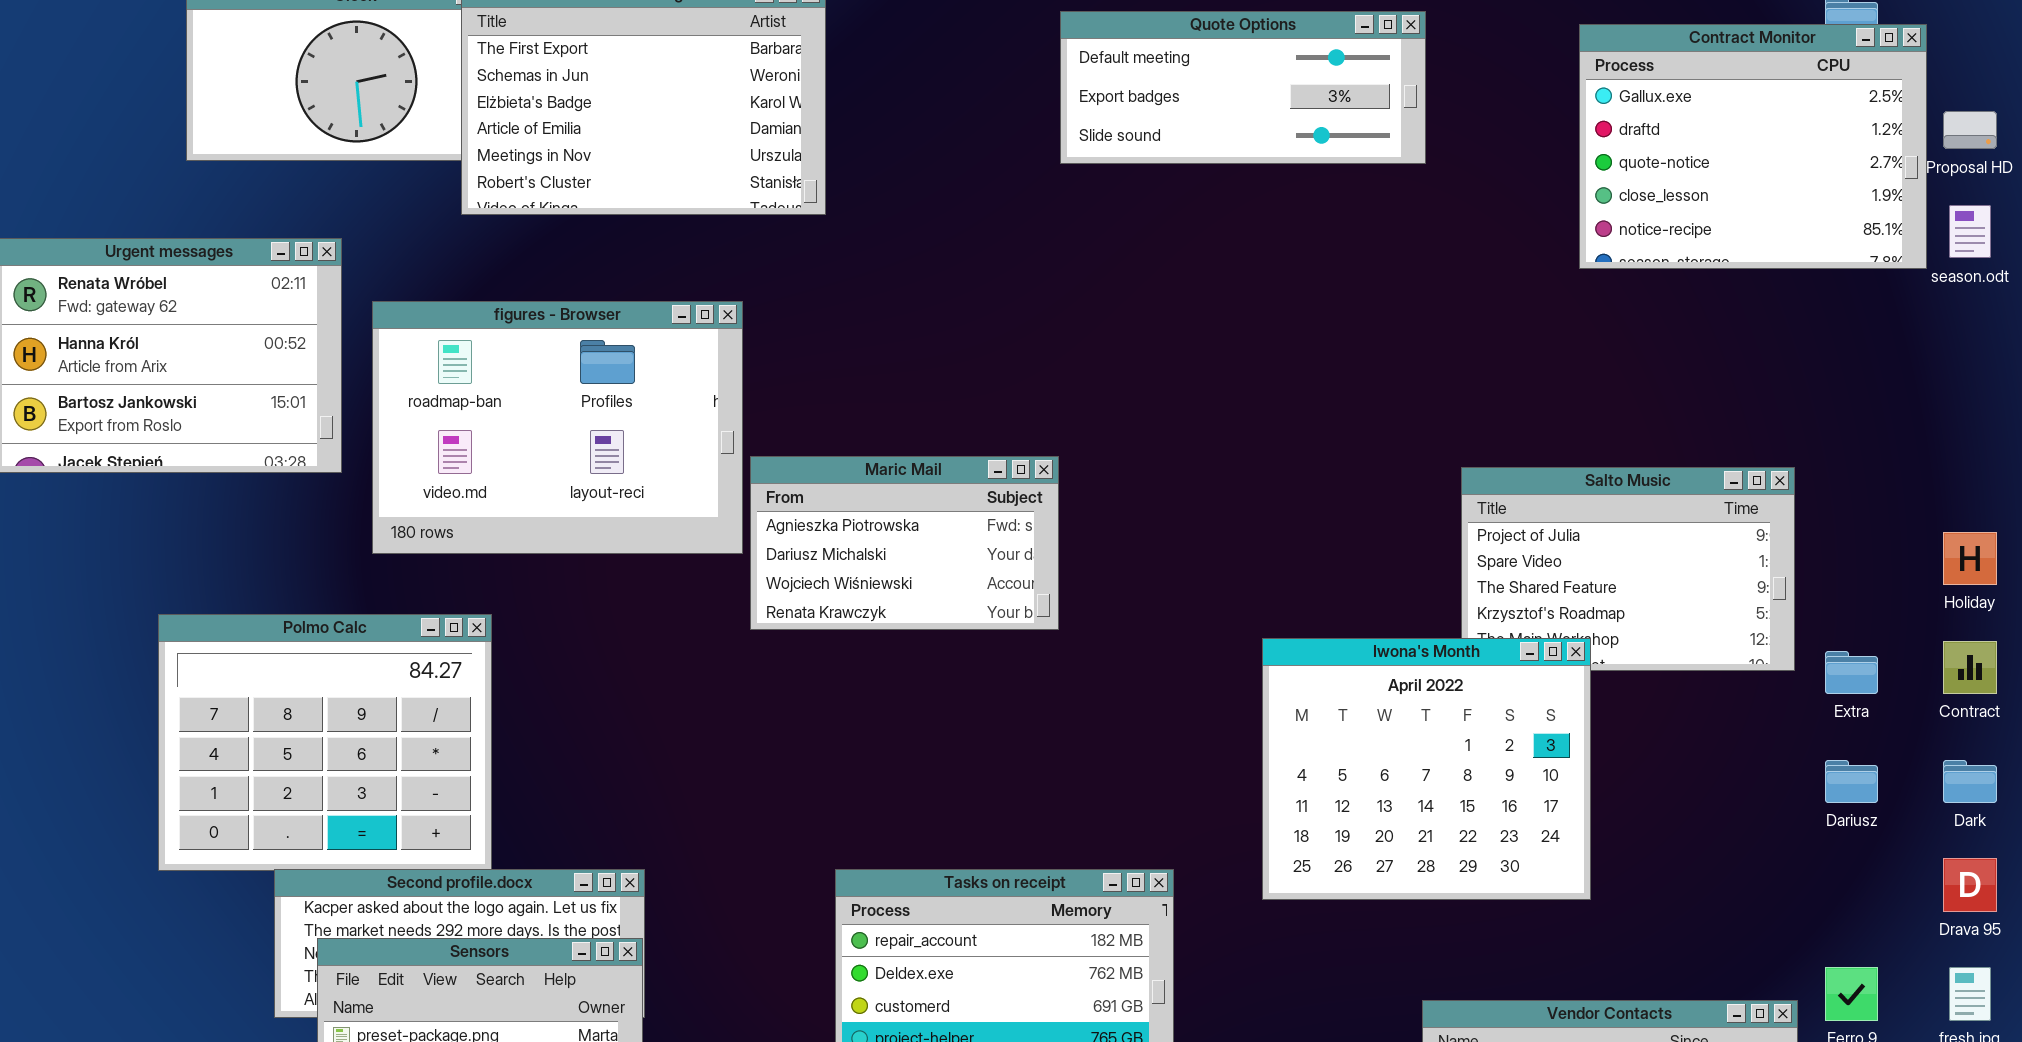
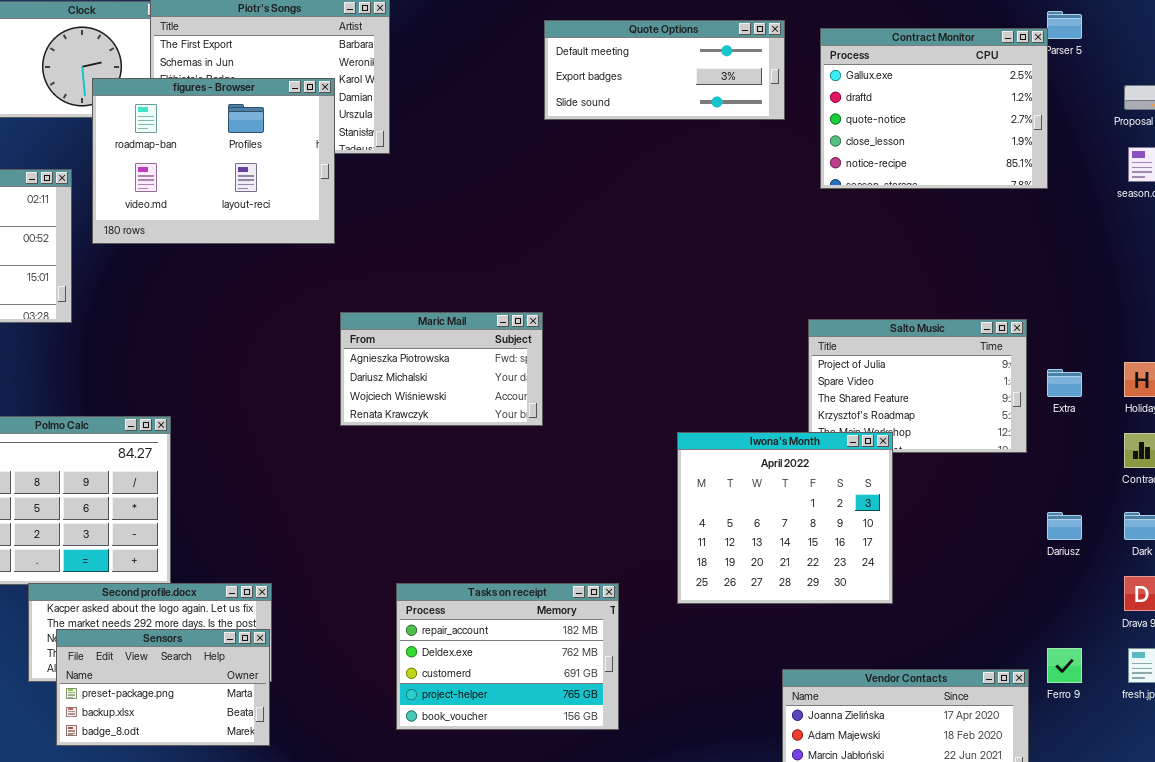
Contract Monitor: [1579,24,1927,269] -> [820,28,1048,189], moved
figures - Browser: [372,301,743,554] -> [92,78,335,244], moved
Extra: [1825,651,1878,694] -> [1047,369,1082,397], moved

